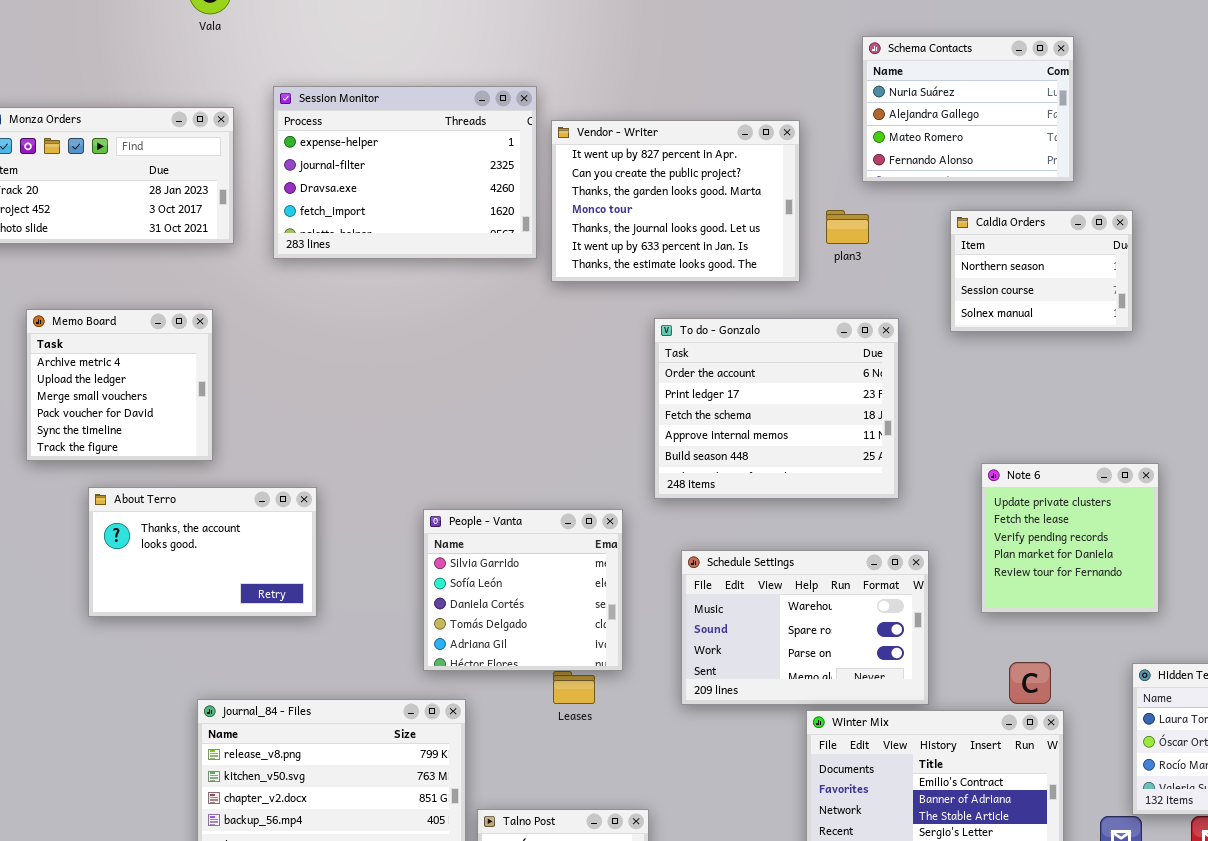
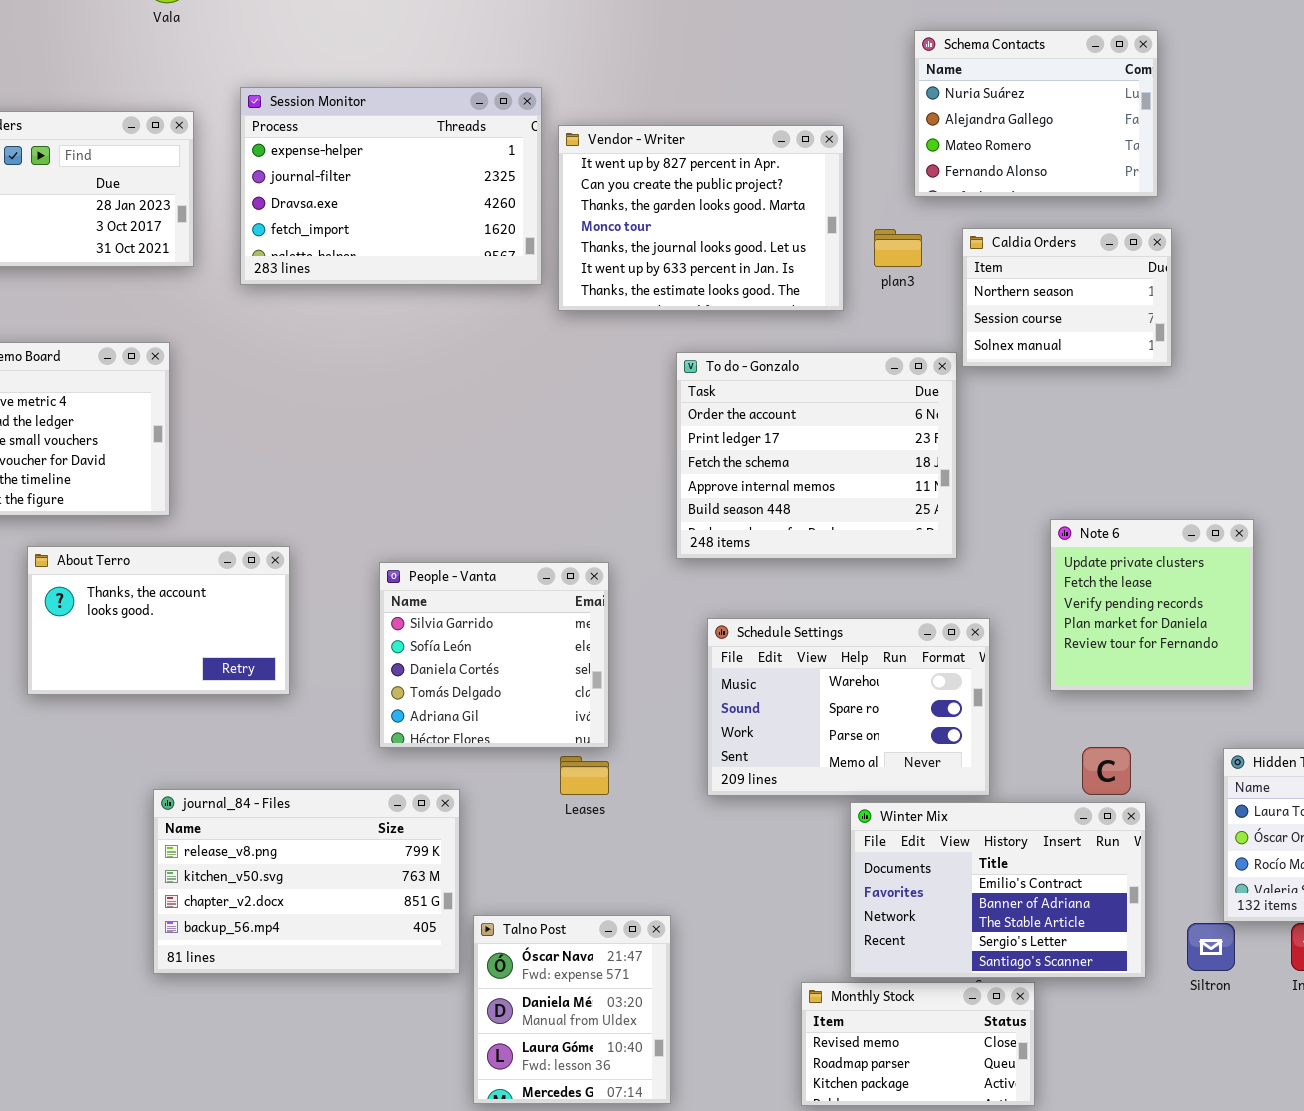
Caldia Orders: [950,210,1133,332] -> [962,228,1172,367], moved
People - Vanta: [423,509,623,671] -> [379,562,609,748], moved

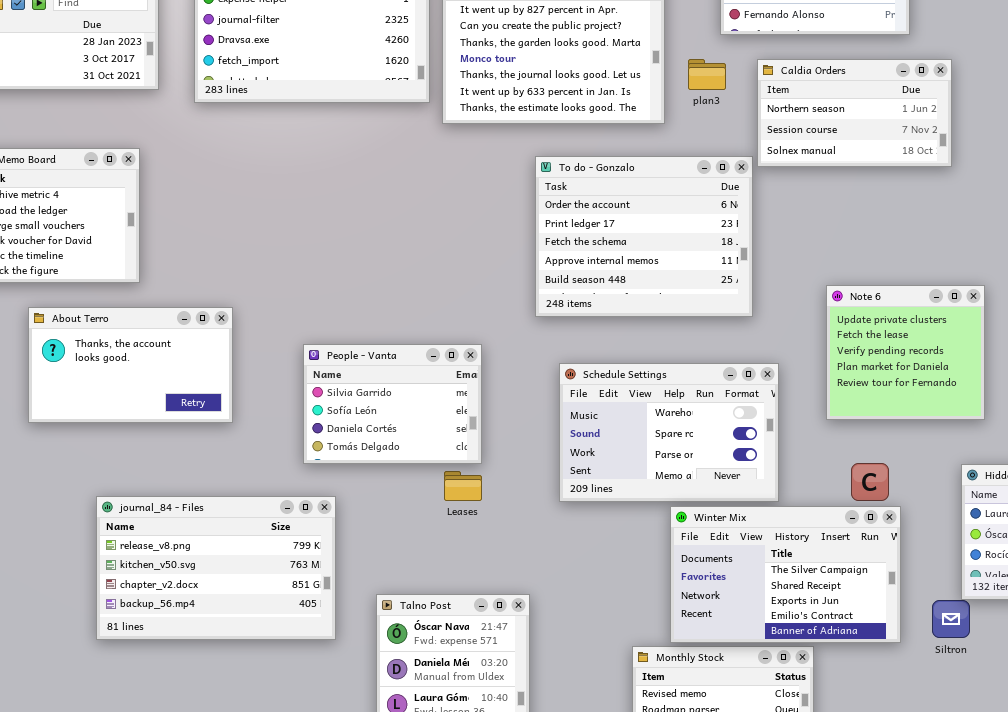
Caldia Orders: [962,228,1172,367] -> [757,59,952,167], resized
People - Vanta: [379,562,609,748] -> [303,344,482,464], resized
journal_84 - Files: [153,789,460,974] -> [96,496,336,640], moved
Winter Mix: [850,802,1146,978] -> [670,506,901,643], scrolled up 3 rows

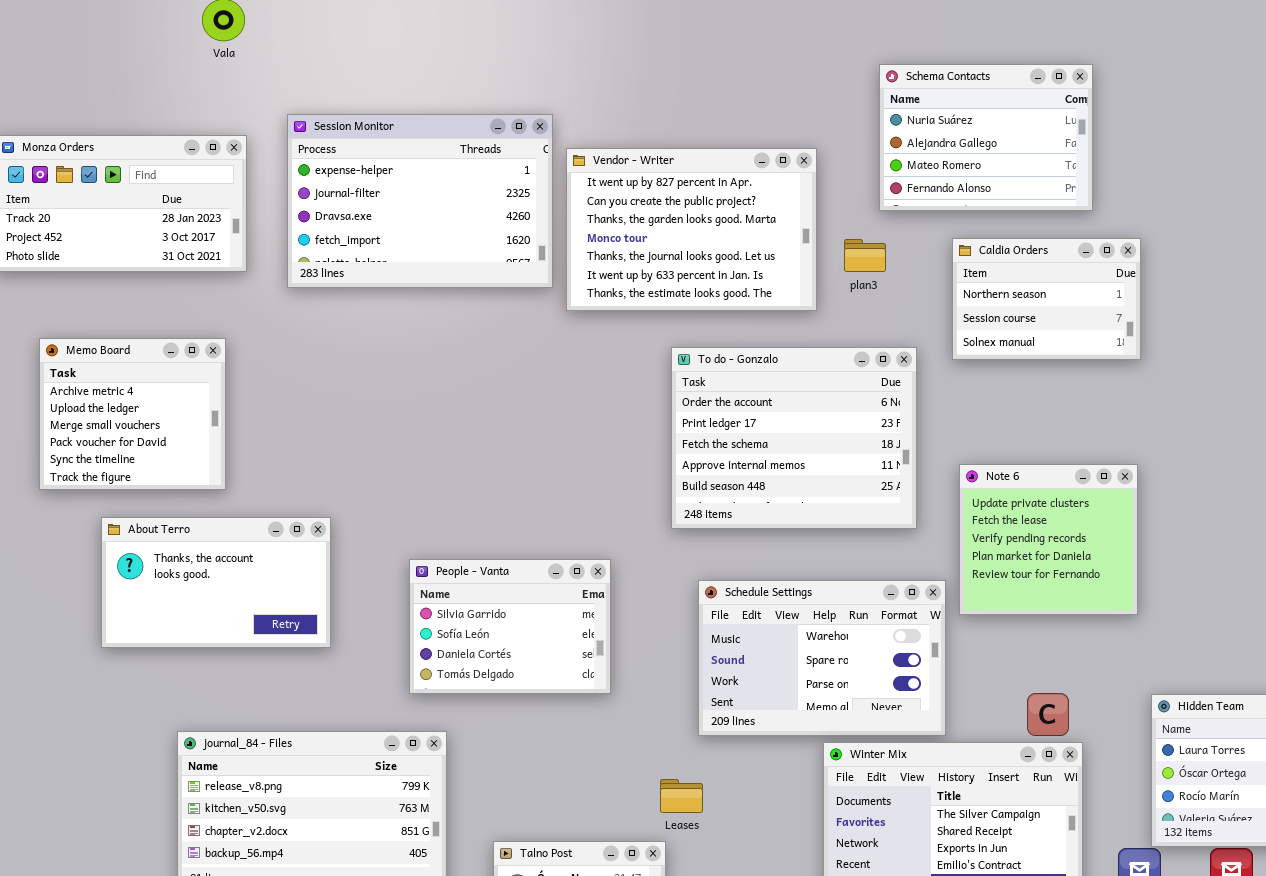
Caldia Orders: [757,59,952,167] -> [952,238,1141,360], resized
Note 6: [826,285,985,420] -> [959,464,1138,615], moved
Leases: [444,471,482,501] -> [660,779,703,813], moved

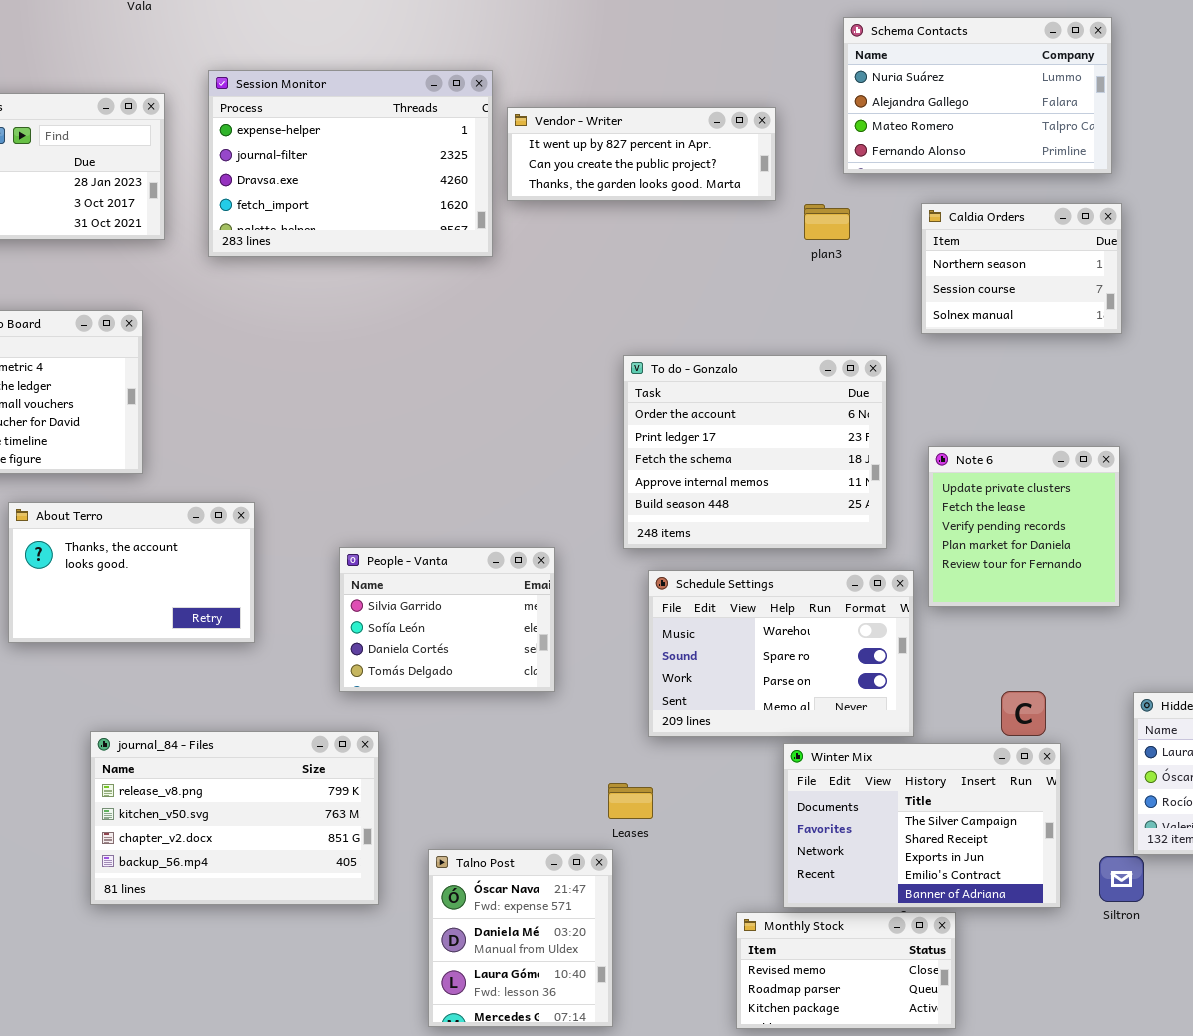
Schema Contacts: [879,64,1093,211] -> [843,17,1112,174], resized
Vendor - Writer: [566,148,817,311] -> [507,107,776,201], resized
To do - Gonzalo: [671,347,917,529] -> [623,355,887,549], moved

